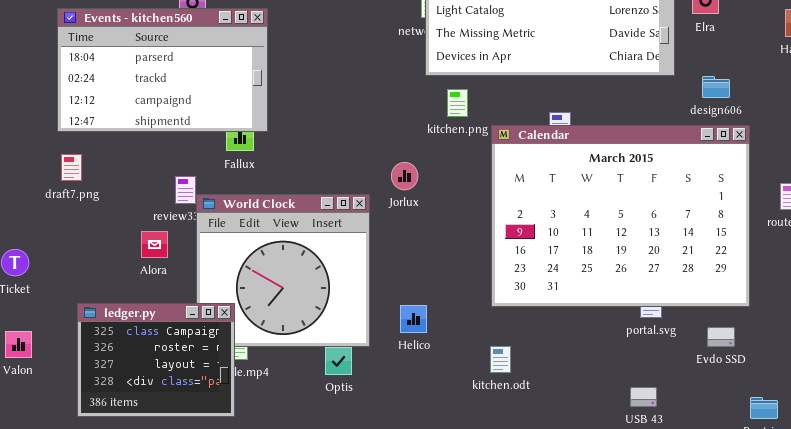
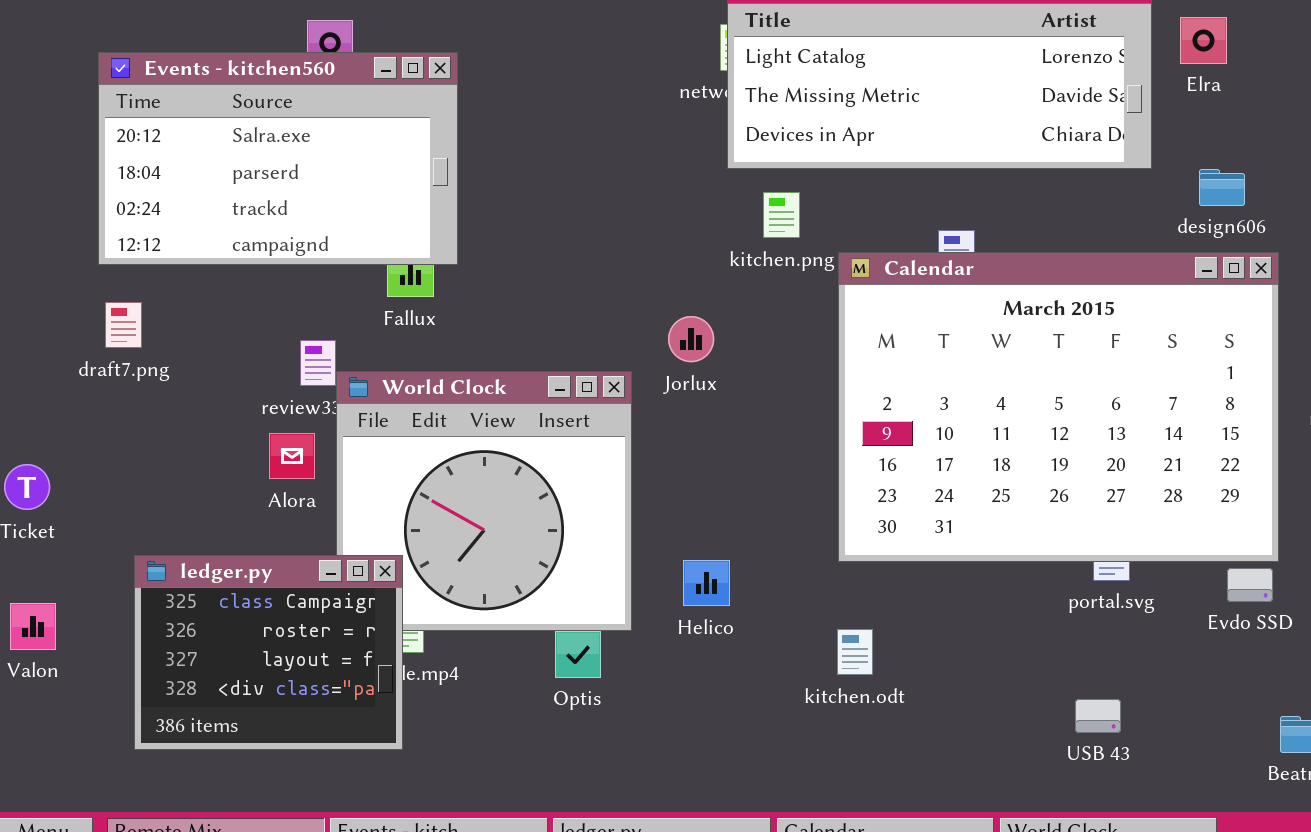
Events - kitchen560: [57,8,268,132] -> [98,52,458,265], scrolled up 1 row
Alora: [141,231,168,258] -> [269,433,315,479], moved
Evdo SSD: [707,327,735,347] -> [1227,568,1273,602], moved

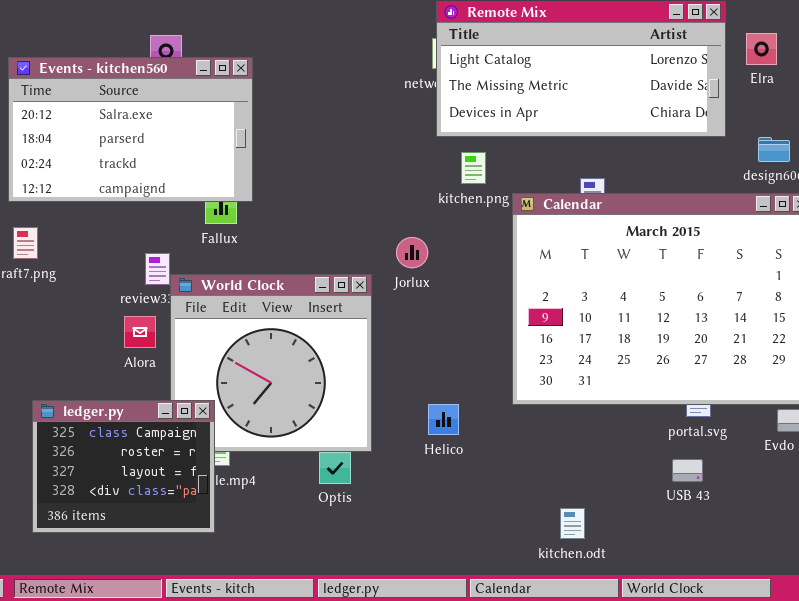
Helico: [683,560,730,606] -> [428,404,459,435], moved
kitchen.odt: [837,629,873,675] -> [560,508,585,539], moved
USB 43: [1075,699,1121,733] -> [672,459,703,482], moved

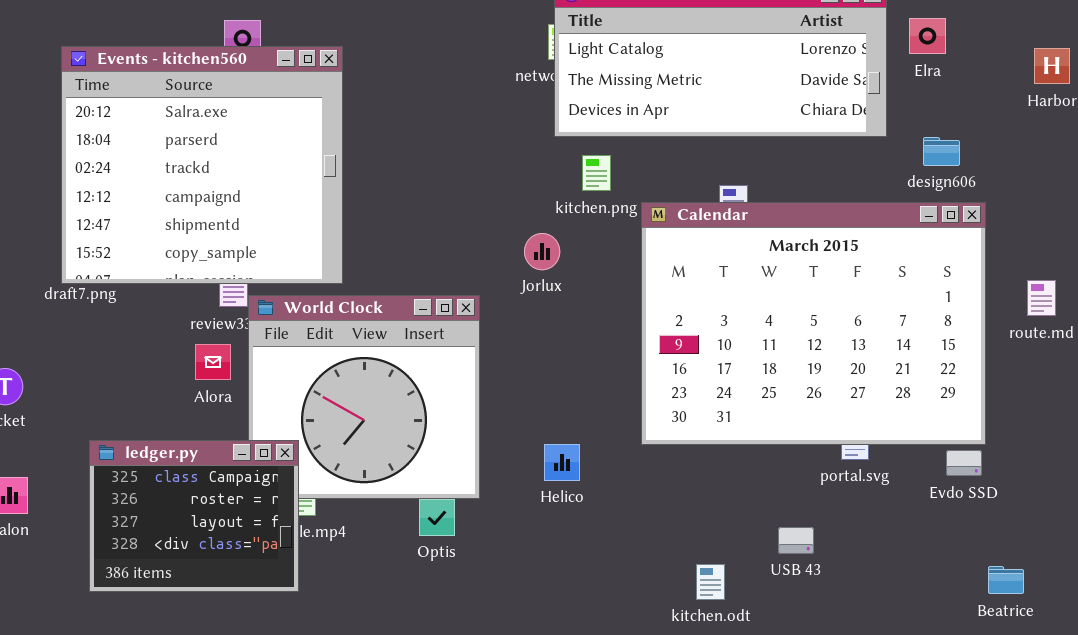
Events - kitchen560: [8,57,253,202] -> [61,46,343,284], resized
Jorlux: [396,237,428,268] -> [524,233,560,270], moved
USB 43: [672,459,703,482] -> [778,527,814,554], moved

